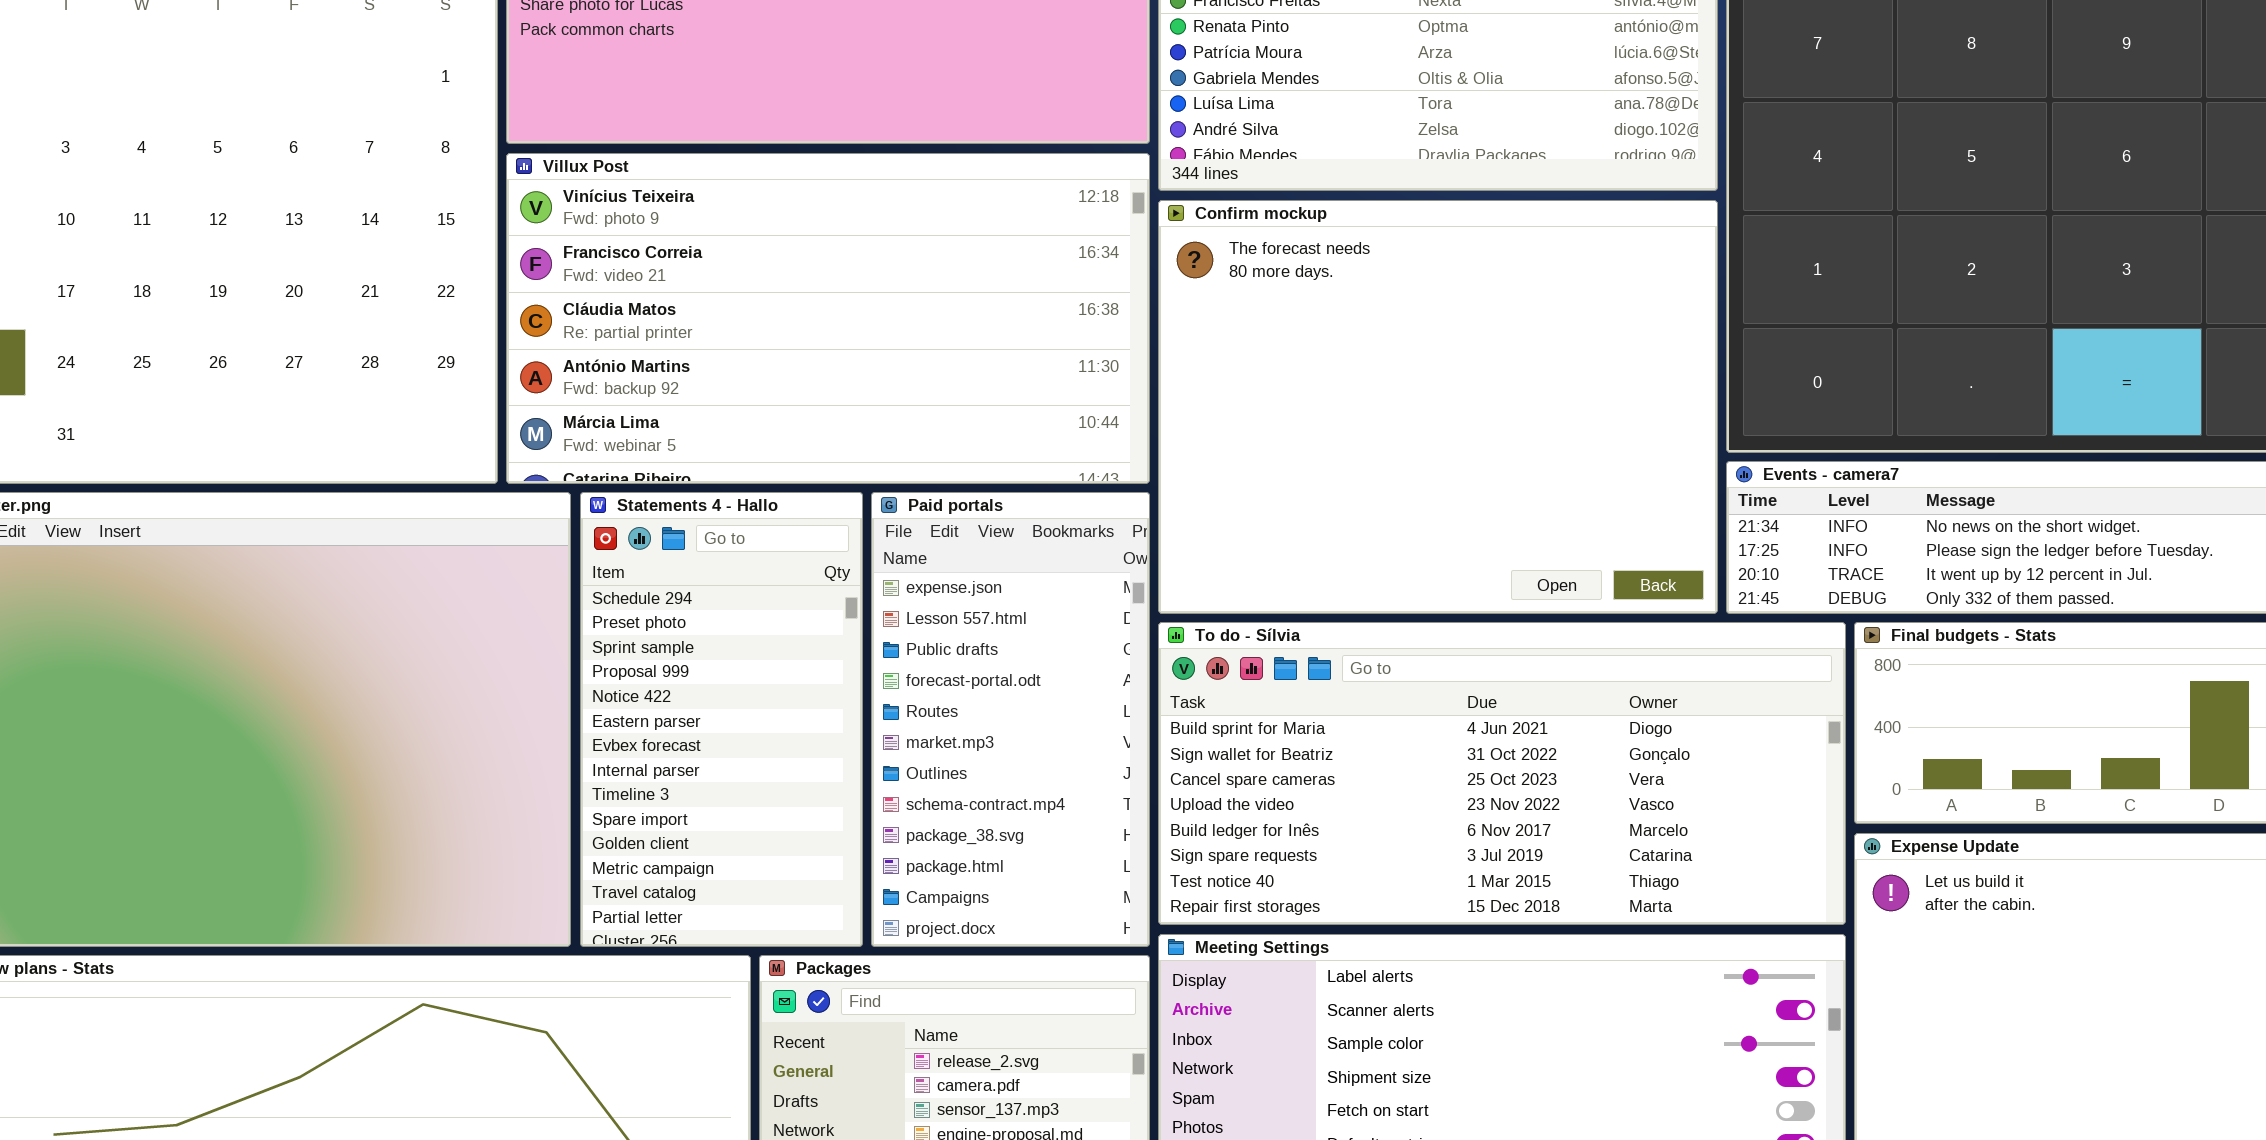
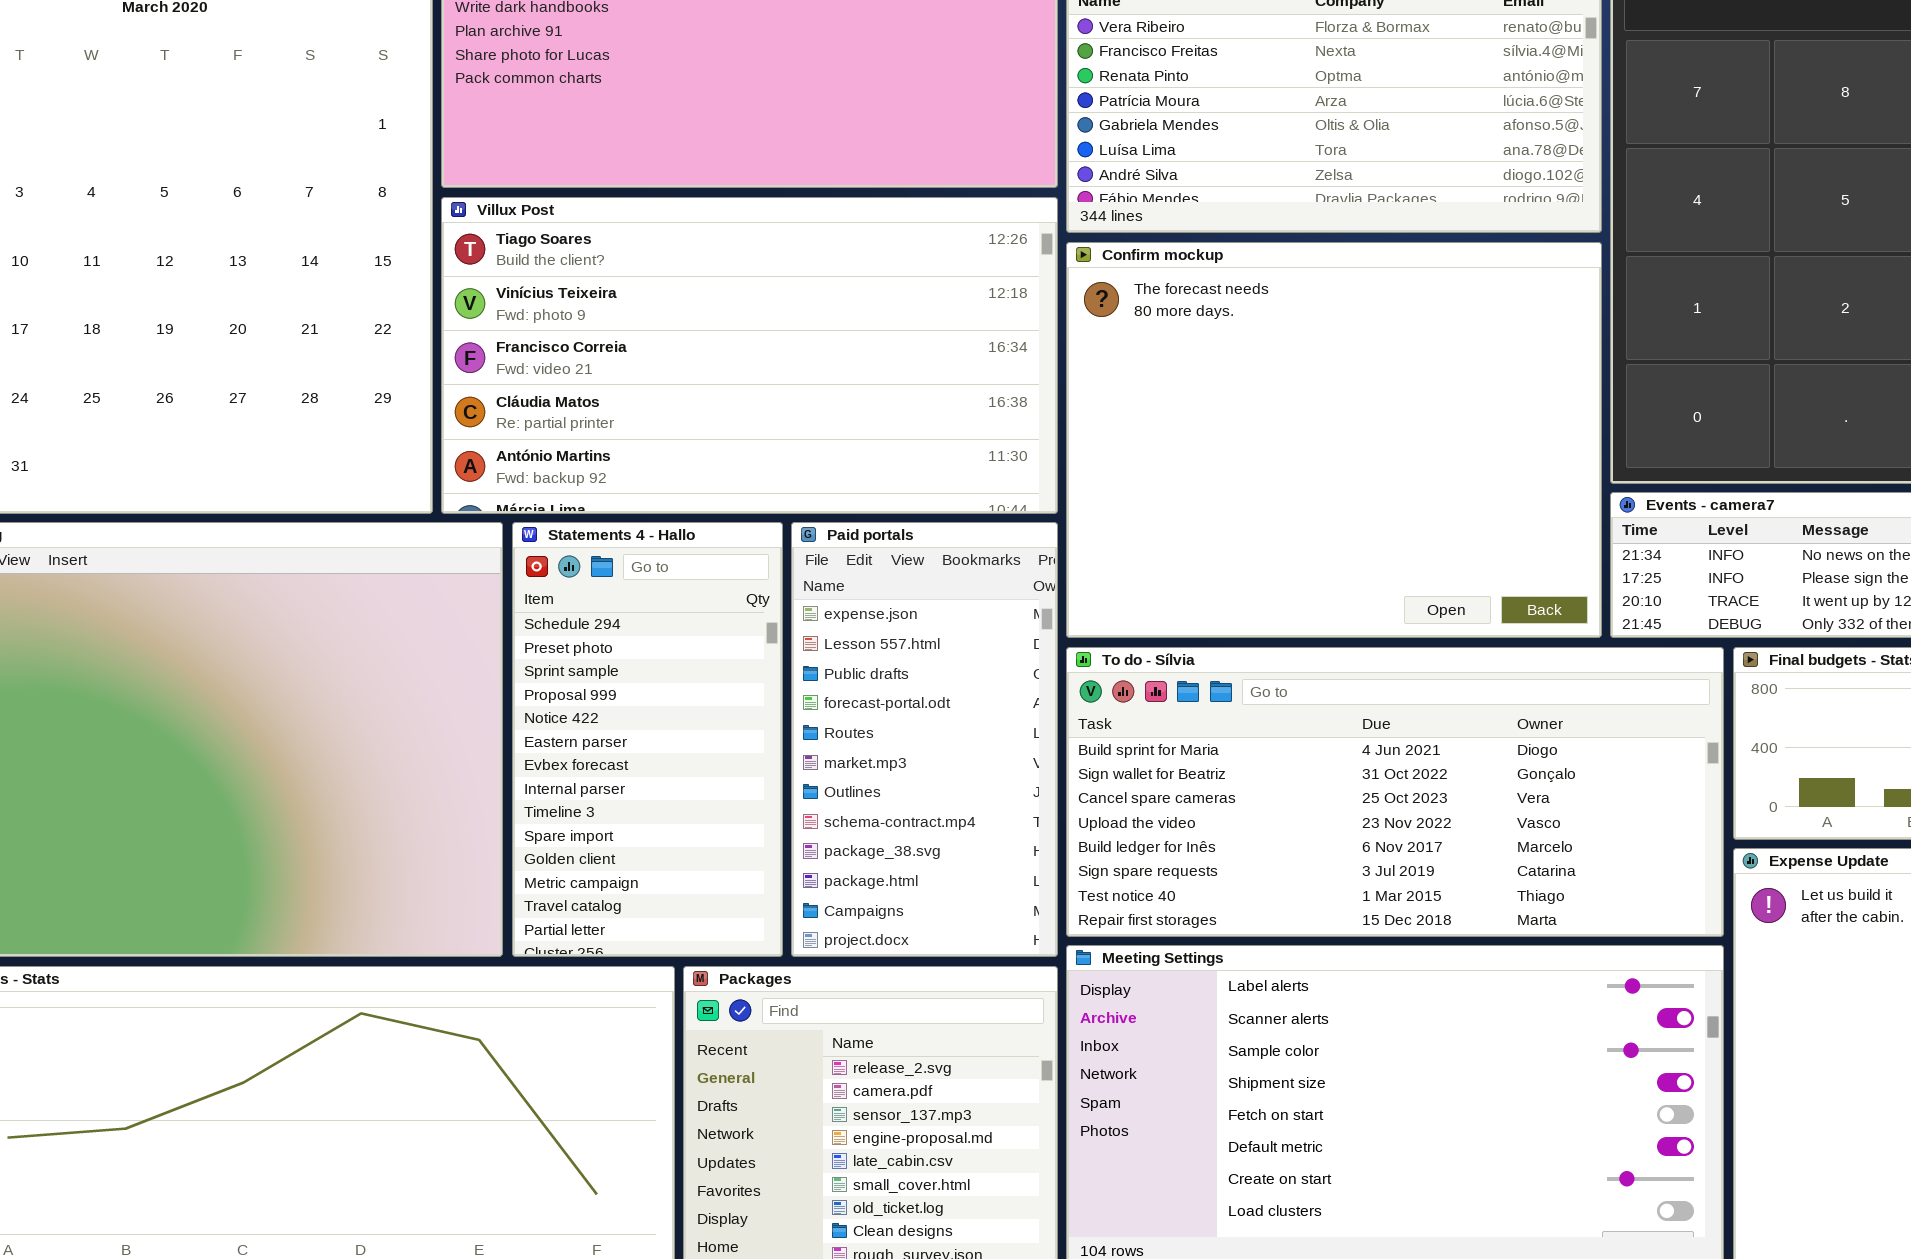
Villux Post: [506,153,1150,484] -> [441,197,1058,514], scrolled up 1 row

